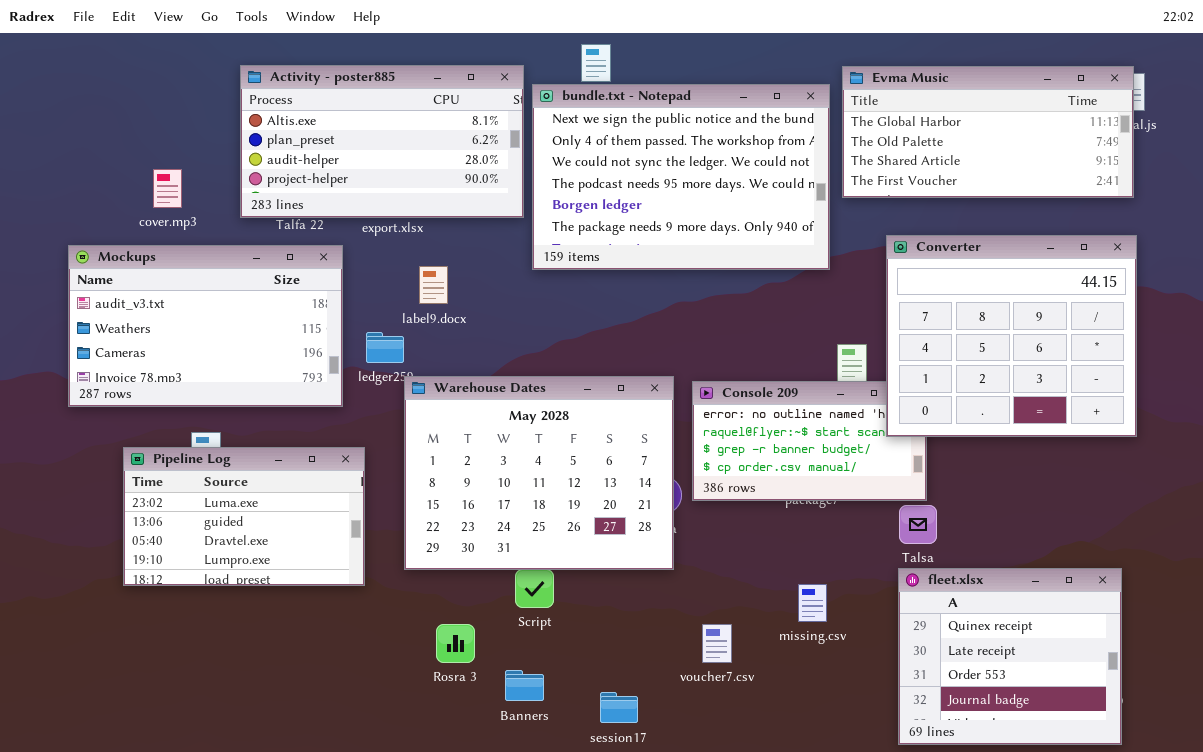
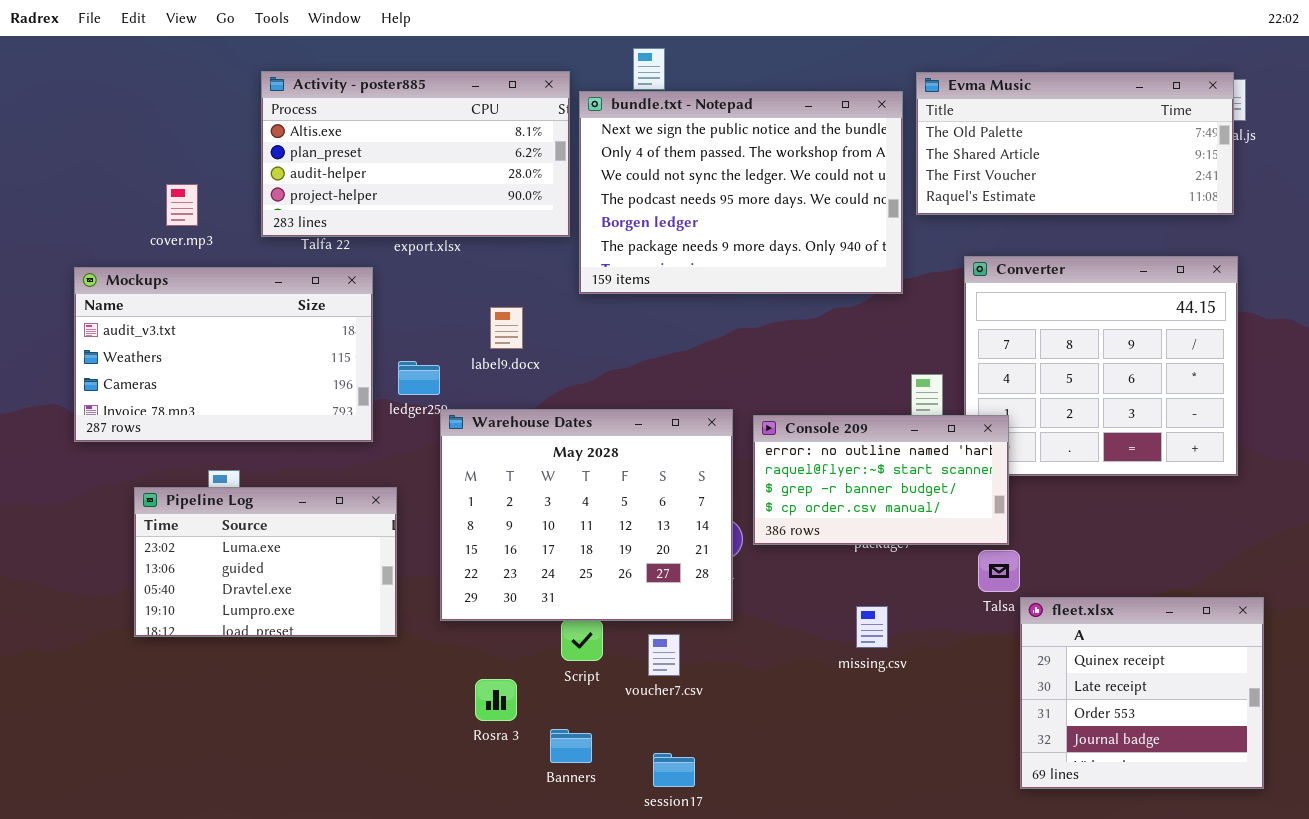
Evma Music: [842,66,1134,198] -> [916,72,1234,215], scrolled down 1 row
label9.docx: [419,266,448,304] -> [490,307,523,349], moved
Console 209: [692,381,927,501] -> [753,415,1009,545], raised
fleet.xlsx: [898,568,1122,745] -> [1020,597,1264,789], moved
missing.csv: [798,584,827,622] -> [856,606,888,648], moved
voucher7.csv: [702,624,732,663] -> [648,634,680,676], moved

